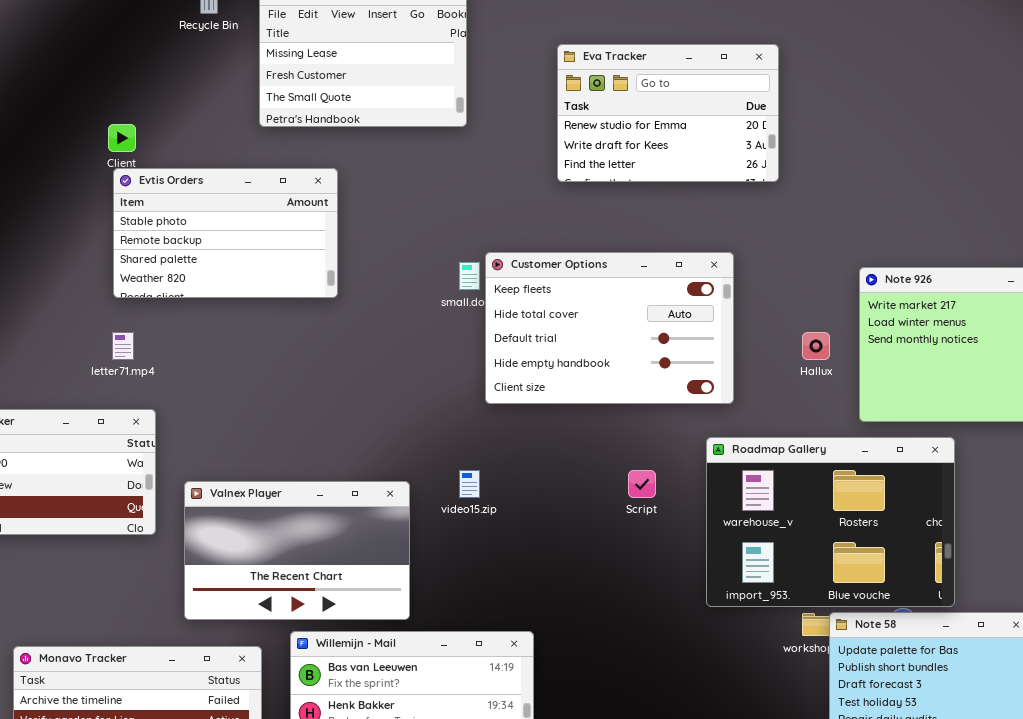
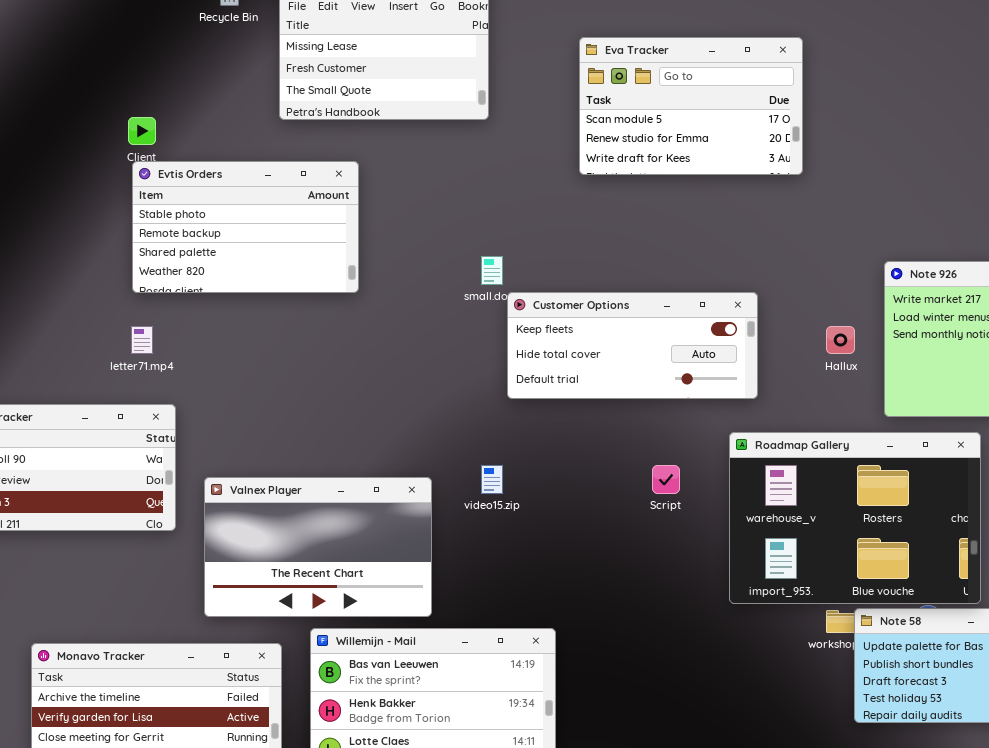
Eva Tracker: [557,44,779,182] -> [579,37,803,175], scrolled up 1 row
Customer Options: [485,252,734,404] -> [507,292,758,399], resized

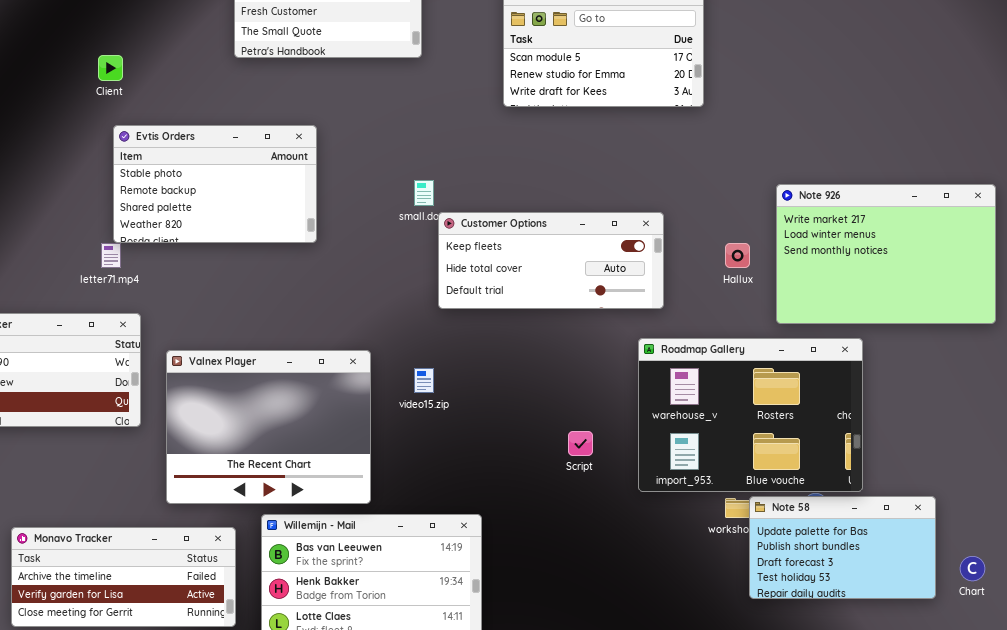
Evtis Orders: [132,161,359,293] -> [113,125,317,243], moved
Script: [652,465,680,494] -> [568,431,593,456], moved
Valnex Player: [204,477,432,617] -> [166,350,371,504], resized

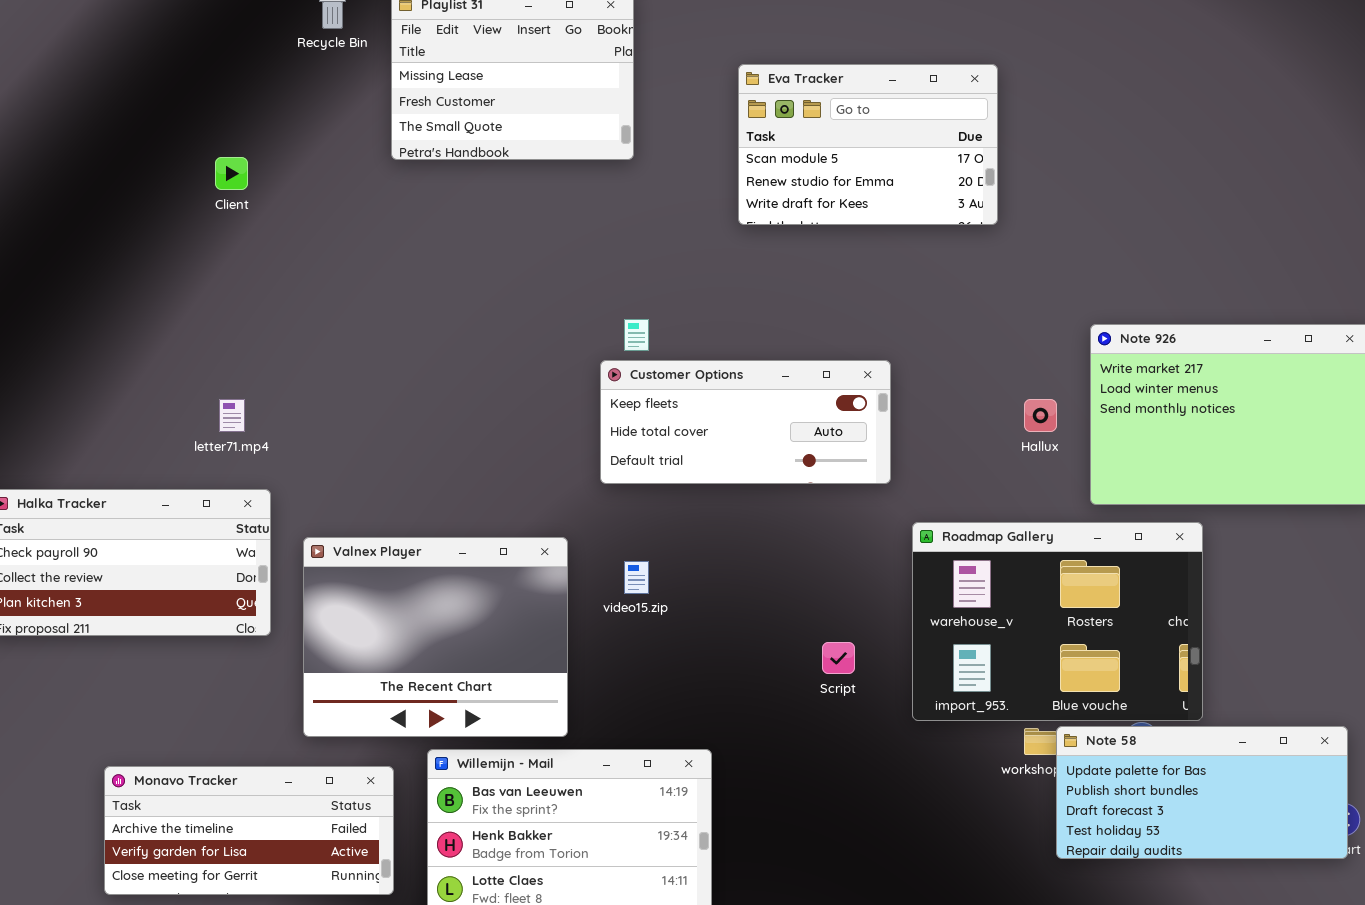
Evtis Orders: [113,125,317,243] -> none, closed
Customer Options: [438,212,664,309] -> [600,360,891,484], moved
Note 58: [749,496,936,599] -> [1056,726,1348,859], resized

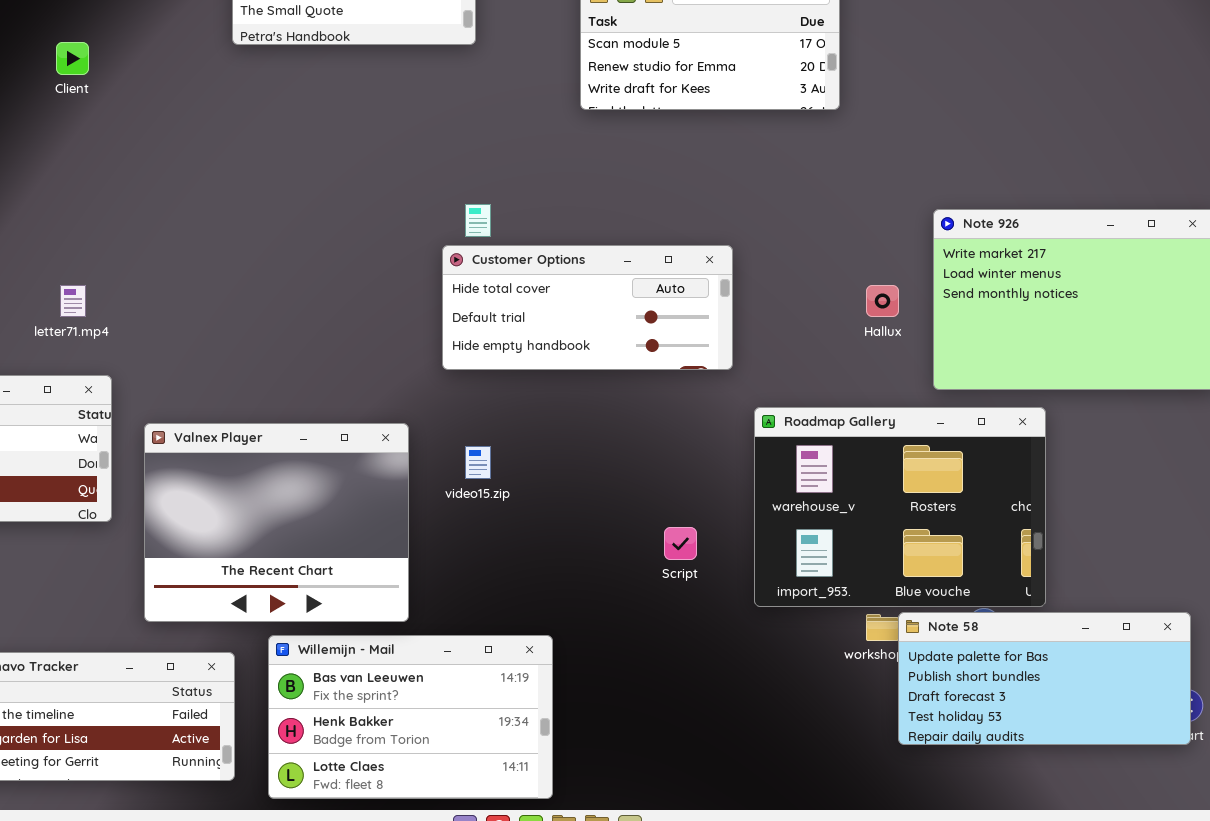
Customer Options: [600,360,891,484] -> [442,245,733,370], scrolled down 1 row

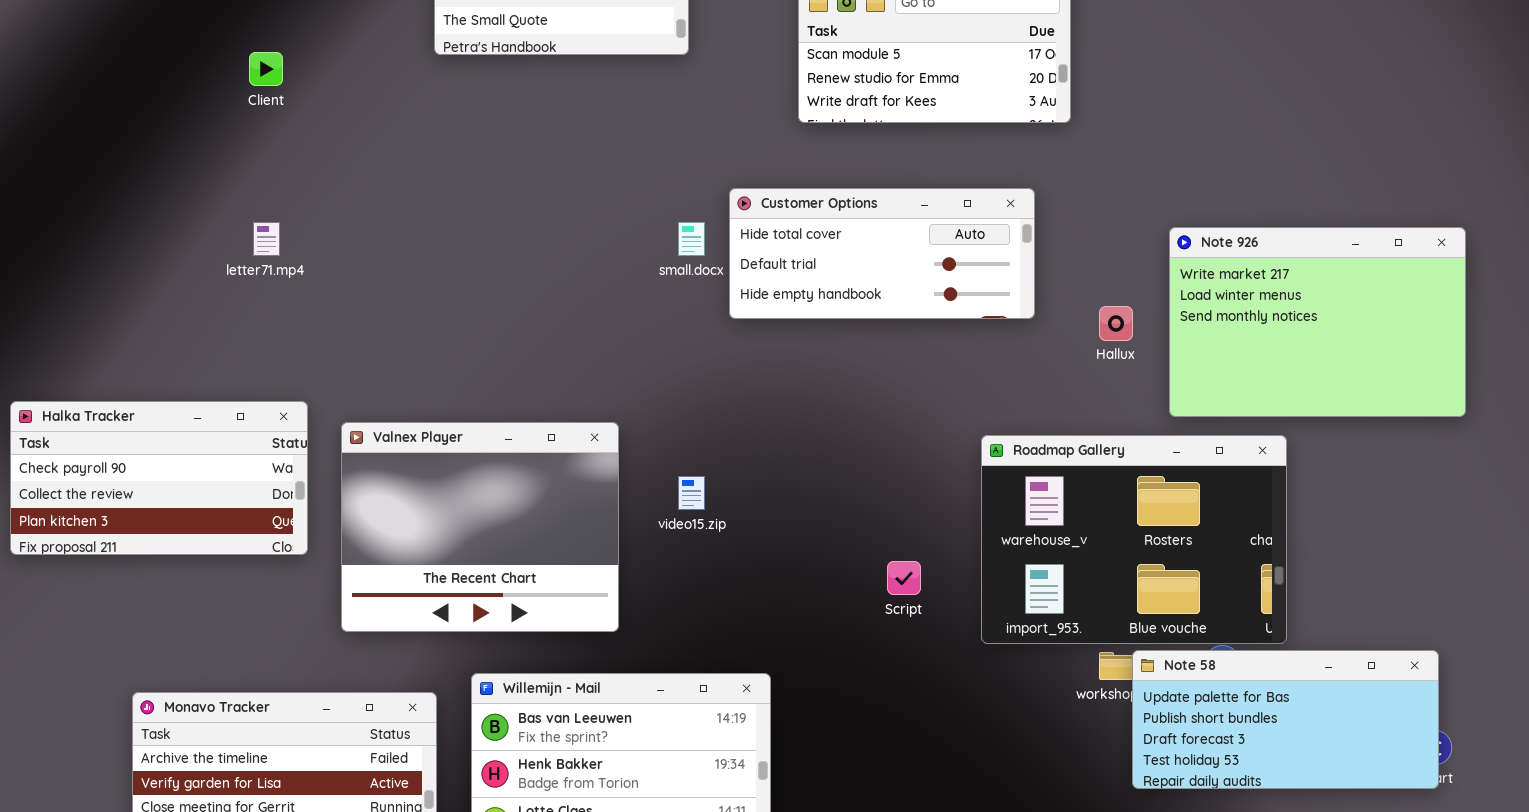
Customer Options: [442,245,733,370] -> [729,188,1035,319], moved
letter71.mp4: [60,285,86,317] -> [253,222,280,256], moved
Valnex Player: [144,423,409,622] -> [341,422,619,632], moved

